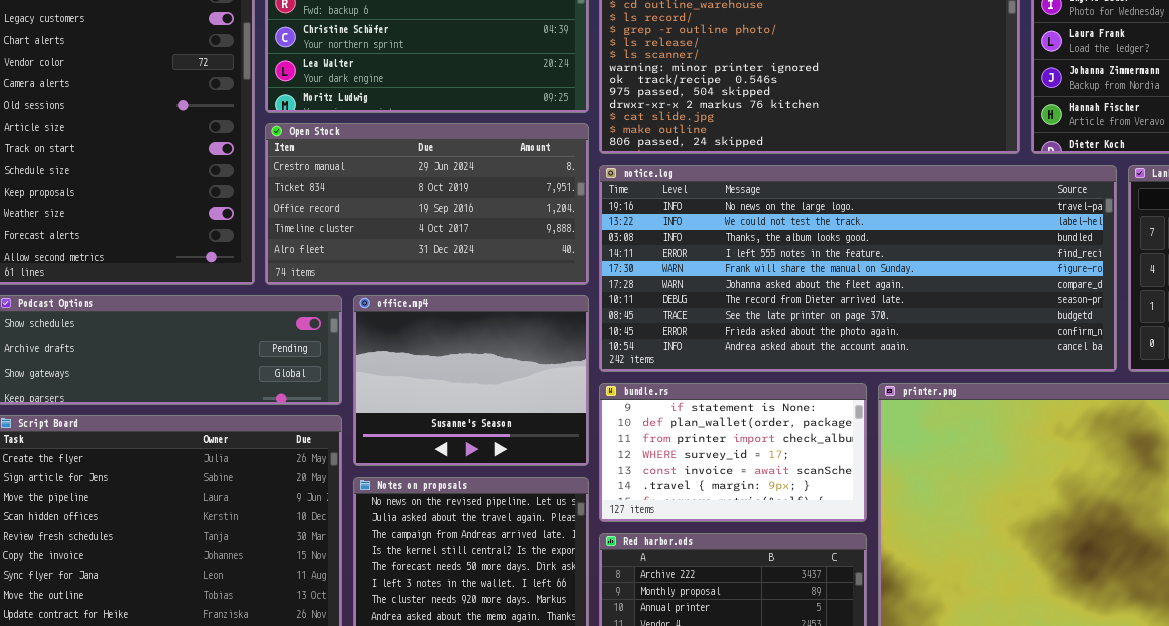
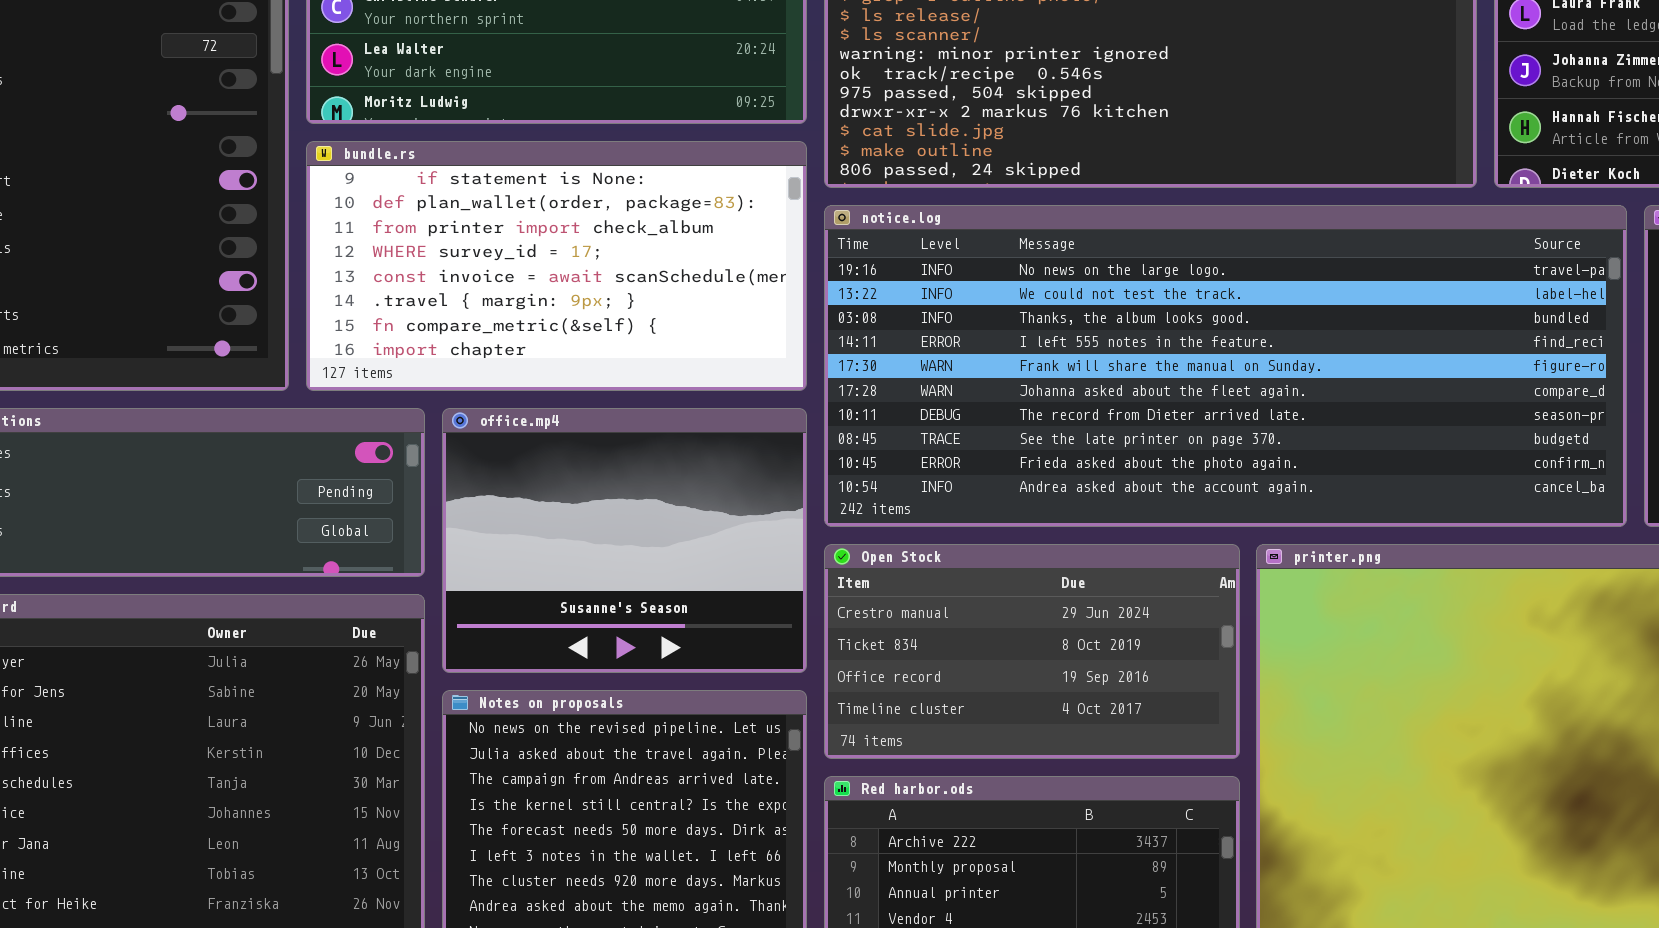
Open Stock: [265,123,589,285] -> [824,544,1240,759], moved, resized
bundle.rs: [599,383,867,522] -> [306,141,807,391], moved, resized

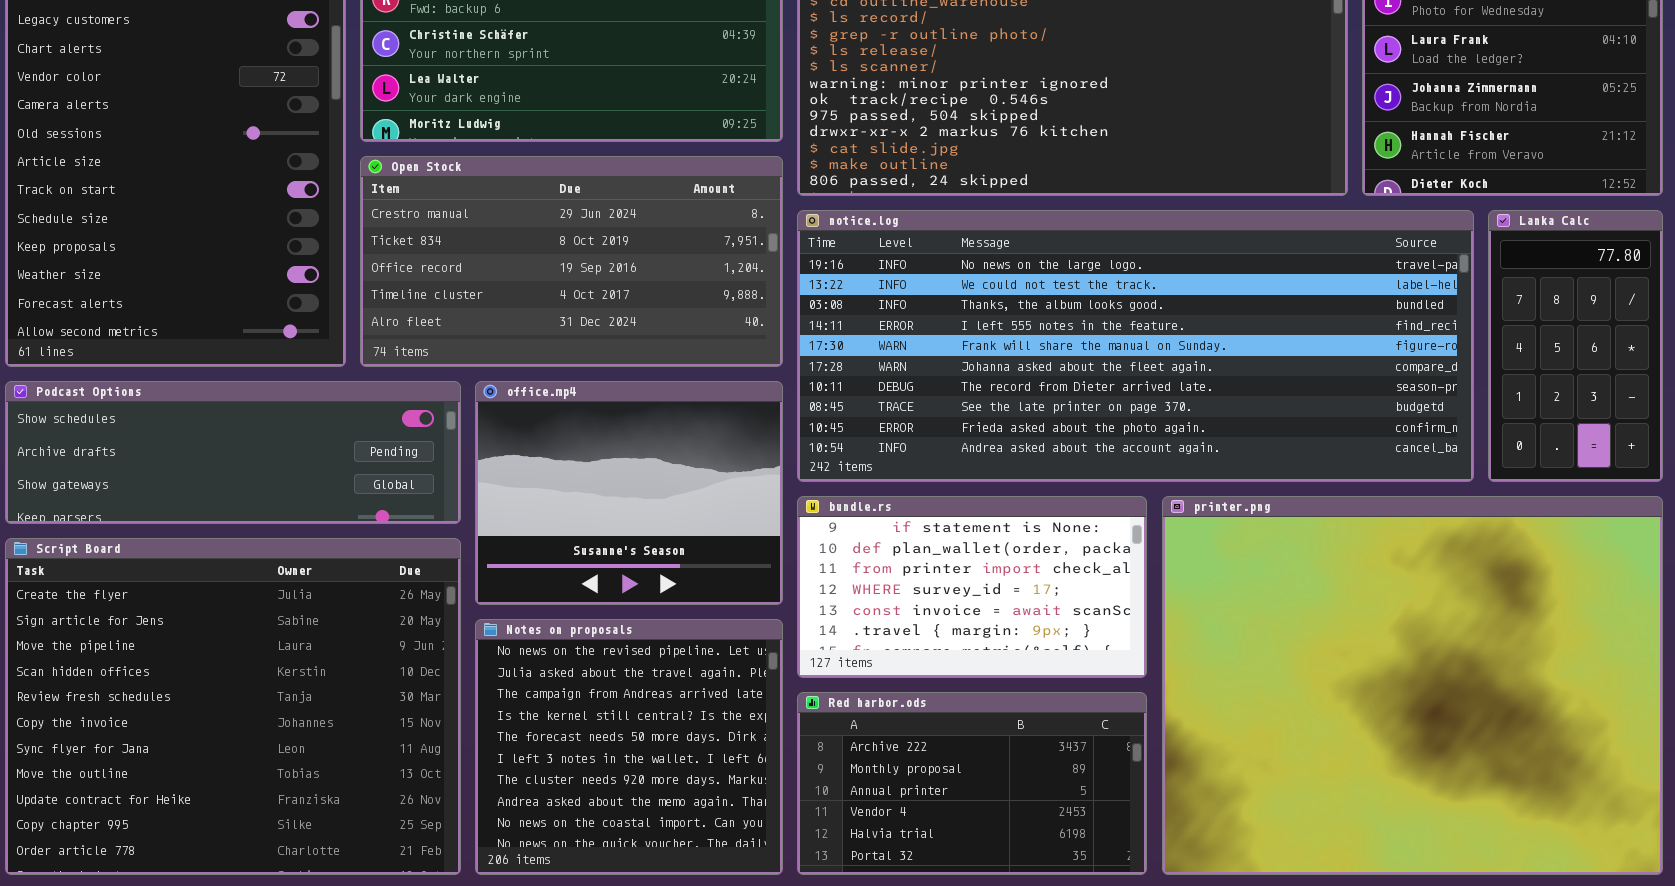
bundle.rs: [306,141,807,391] -> [797,496,1147,678], moved, resized
Open Stock: [824,544,1240,759] -> [360,156,783,367], moved, resized

